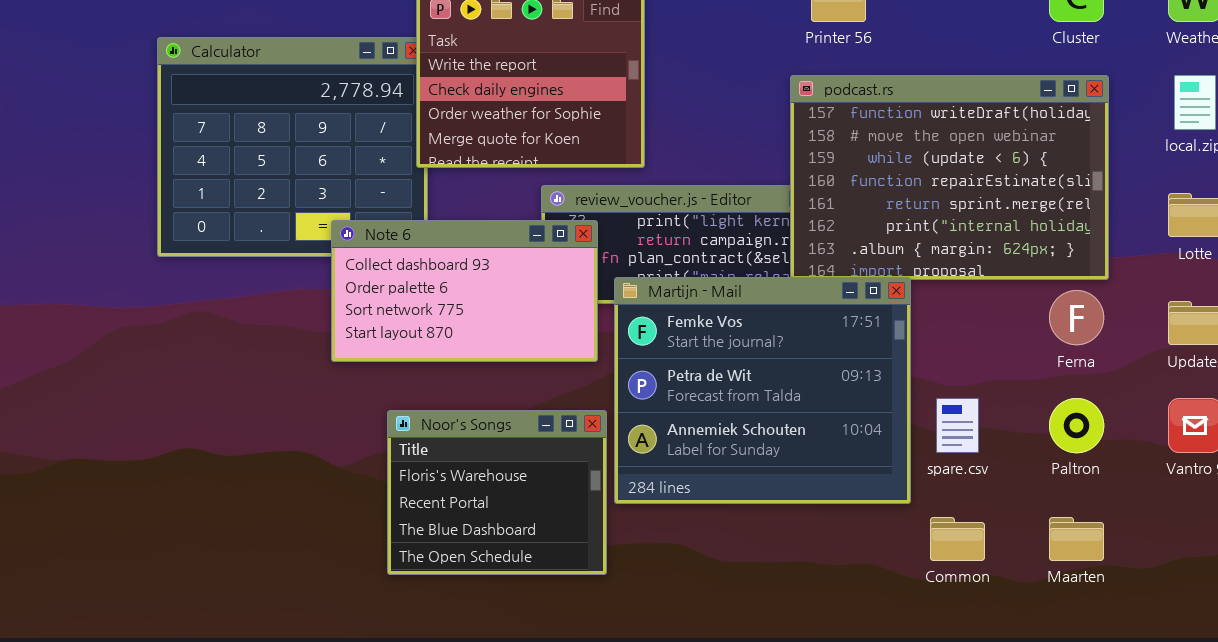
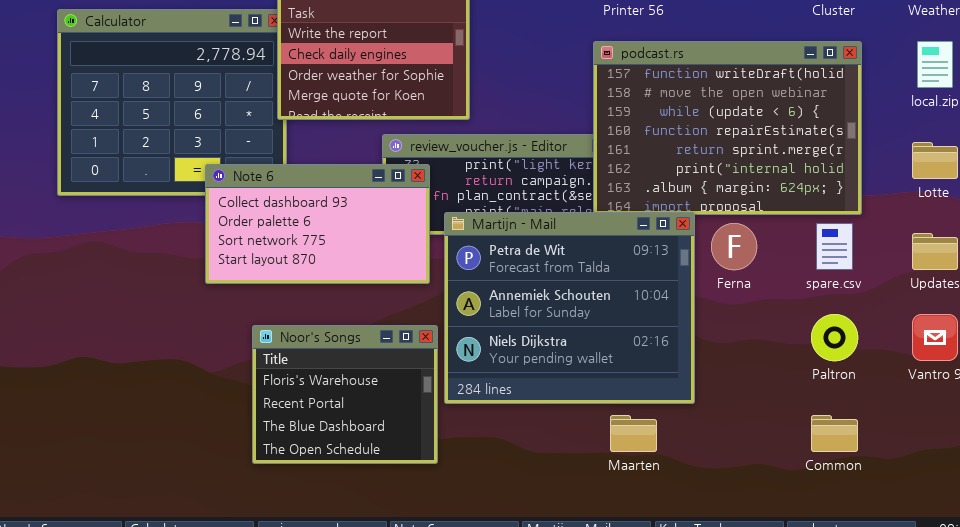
Martijn - Mail: [614,277,911,504] -> [444,212,695,404], scrolled down 1 row
Ferna: [1049,290,1104,345] -> [711,223,757,270], moved
spare.csv: [936,398,979,453] -> [816,223,853,270], moved
Common: [930,517,985,561] -> [811,415,858,452], moved
Maarten: [1049,517,1104,561] -> [610,415,657,452], moved

